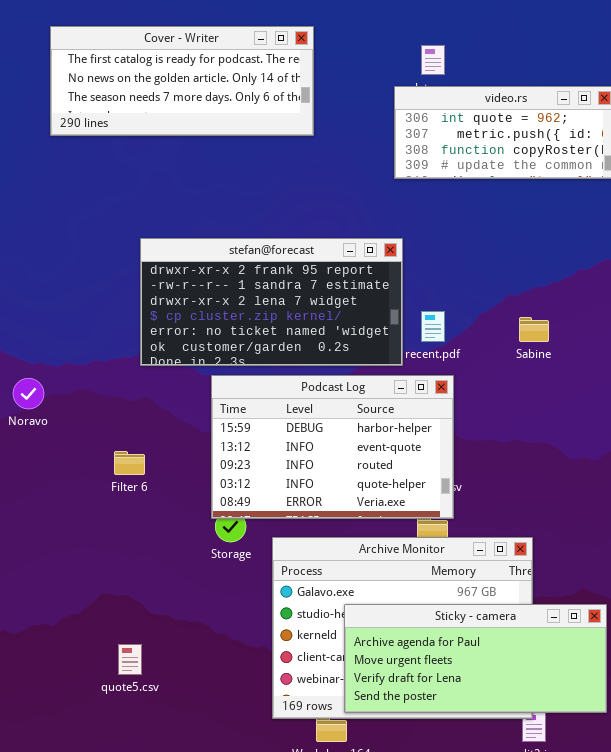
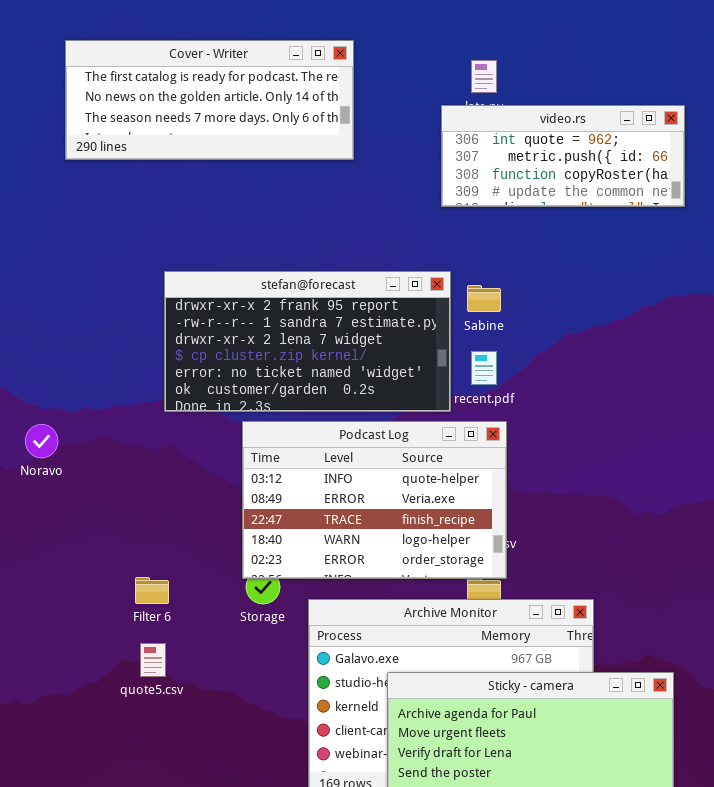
Sabine: [519,317,549,342] -> [467,285,501,312], moved
Podcast Log: [211,375,454,519] -> [242,421,507,579], scrolled down 3 rows
Filter 6: [114,451,145,475] -> [135,577,169,604], moved
quote5.csv: [118,644,142,675] -> [140,643,166,677], moved

